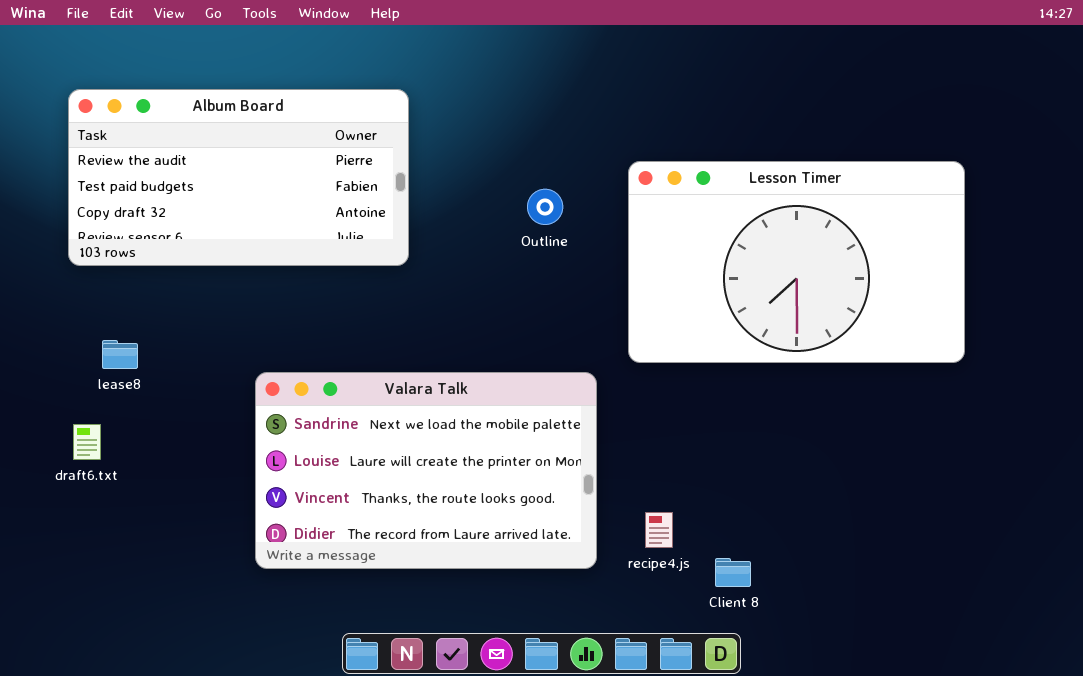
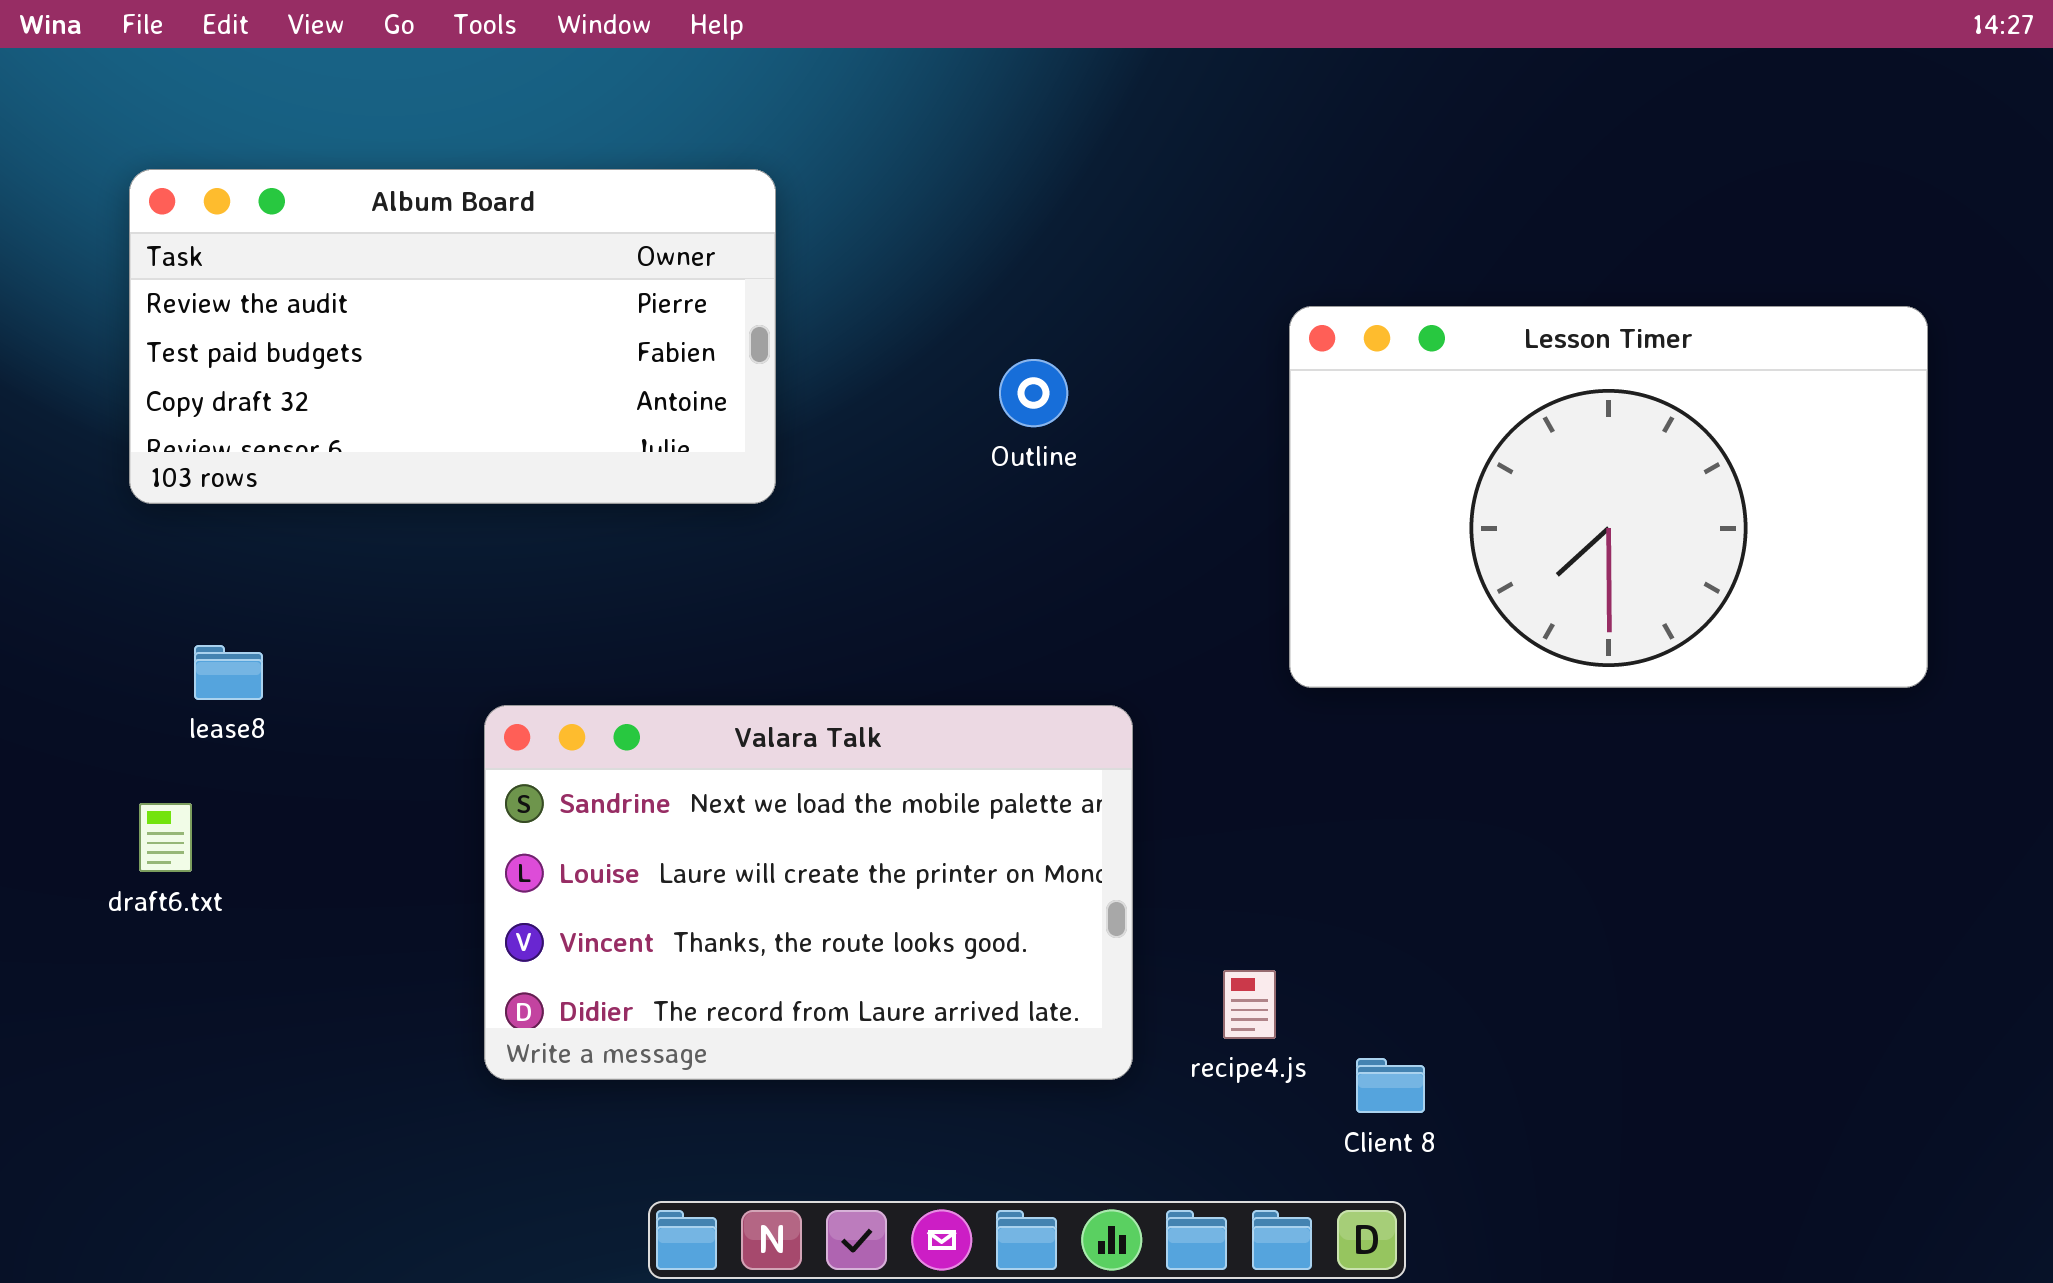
Lesson Timer: [628,161,965,363] -> [1289,306,1928,688], moved

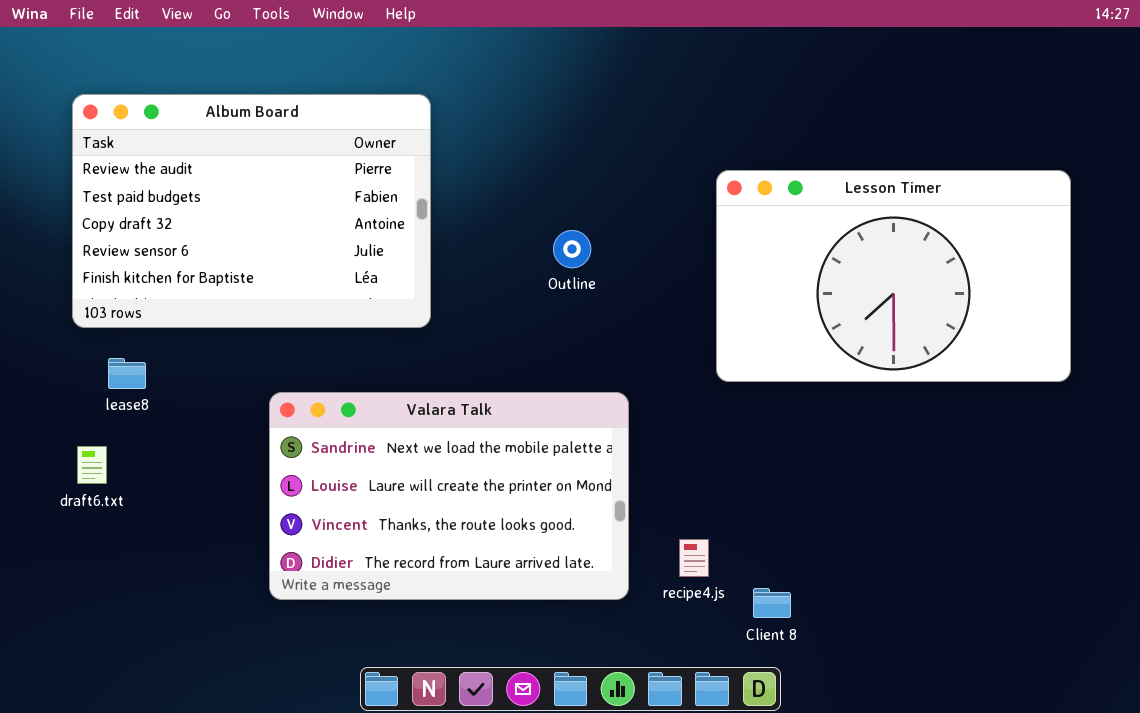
Album Board: [129,169,776,504] -> [72,94,431,328], resized
Outline: [999,359,1068,427] -> [553,230,591,268], moved

